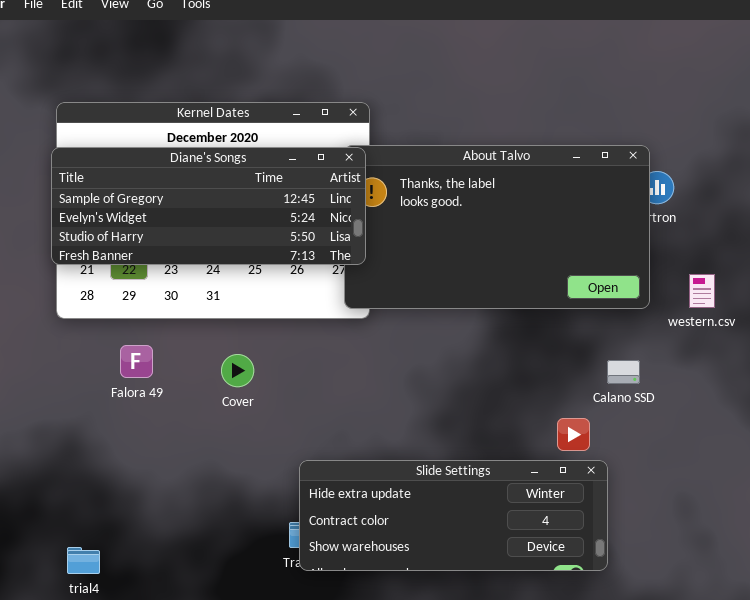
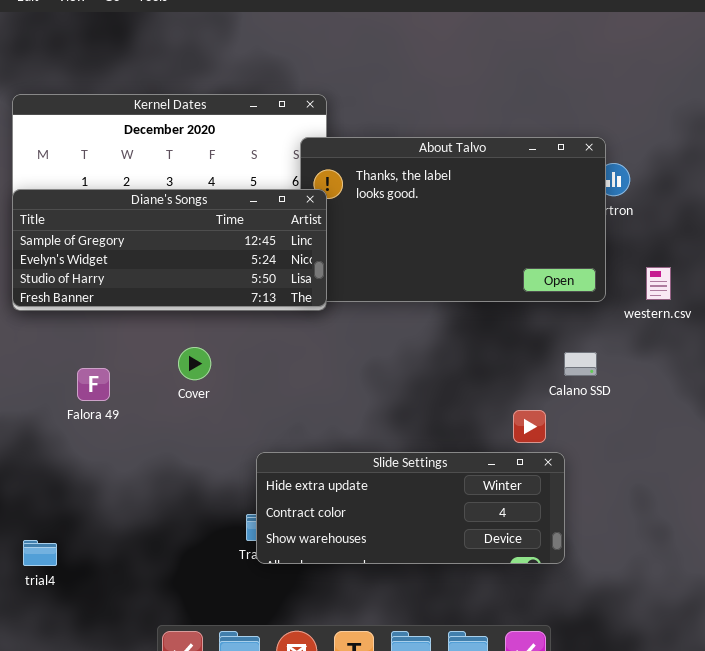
Diane's Songs: [51,147,366,265] -> [12,189,327,307], moved
Falora 49: [120,345,153,378] -> [77,368,110,401], moved

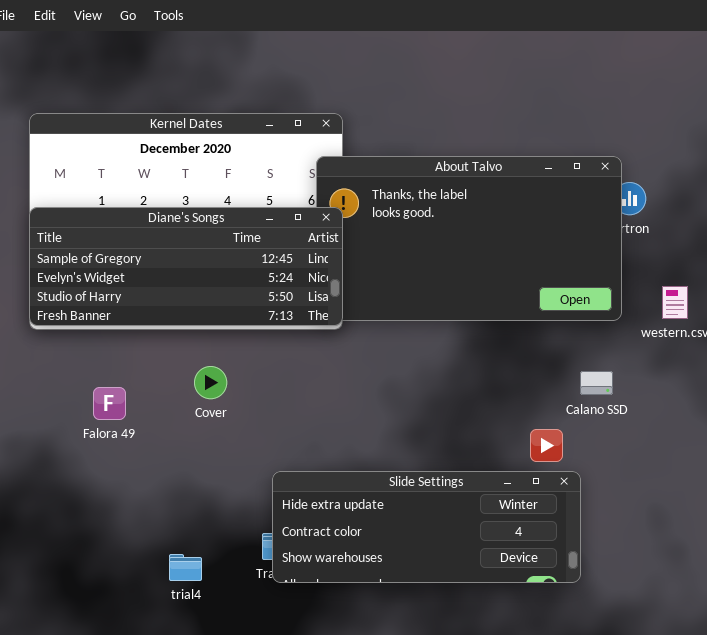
trial4: [23,540,57,566] -> [169,554,202,581], moved

